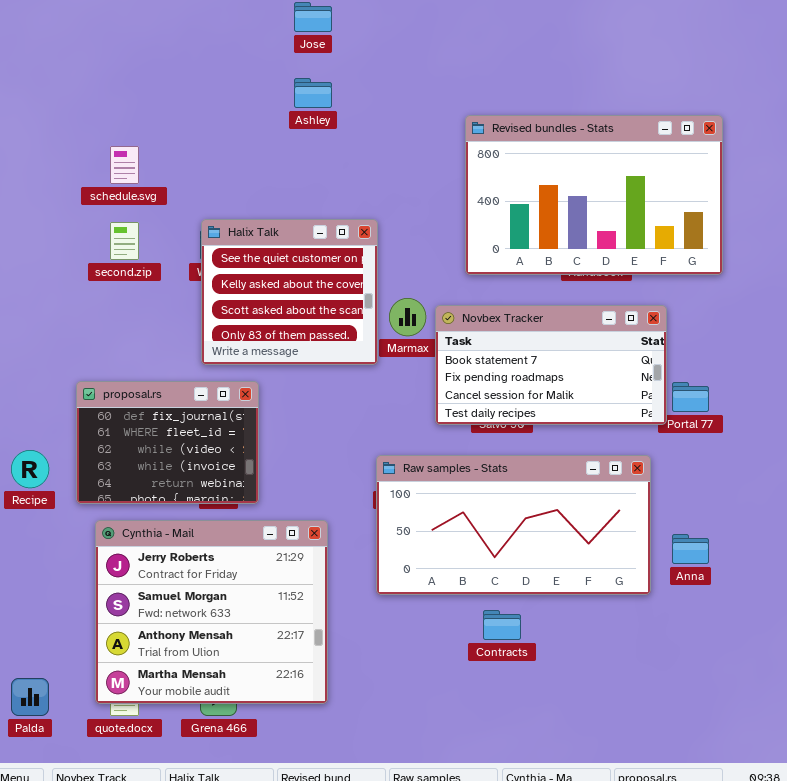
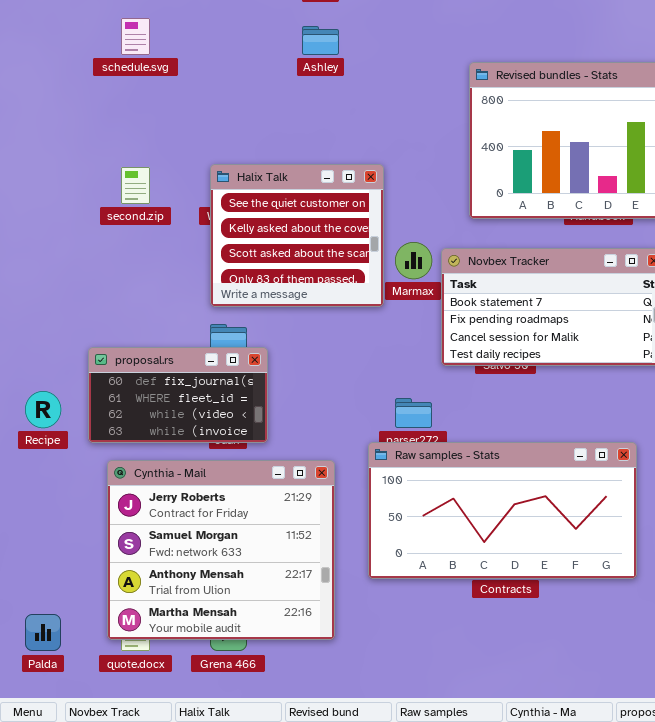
schedule.svg: [110,146,139,184] -> [121,18,150,55], moved
proposal.rs: [76,381,259,504] -> [88,347,268,443], resized
Raw samples - Stats: [376,455,651,595] -> [368,442,637,579], moved

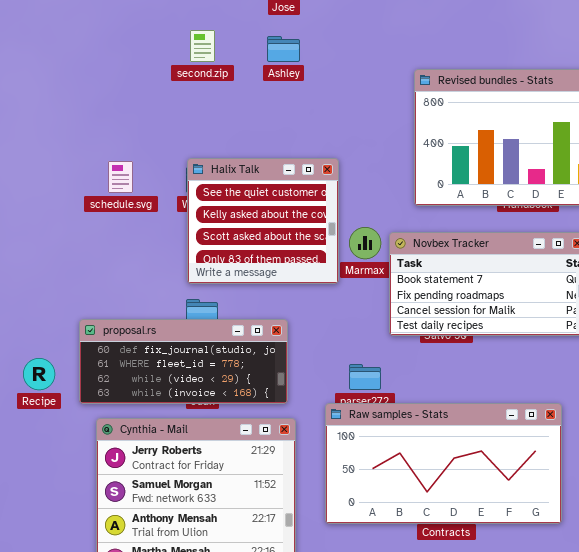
schedule.svg: [121,18,150,55] -> [108,161,133,193], moved
second.zip: [121,167,150,204] -> [190,30,215,62], moved
proposal.rs: [88,347,268,443] -> [79,319,288,404], resized

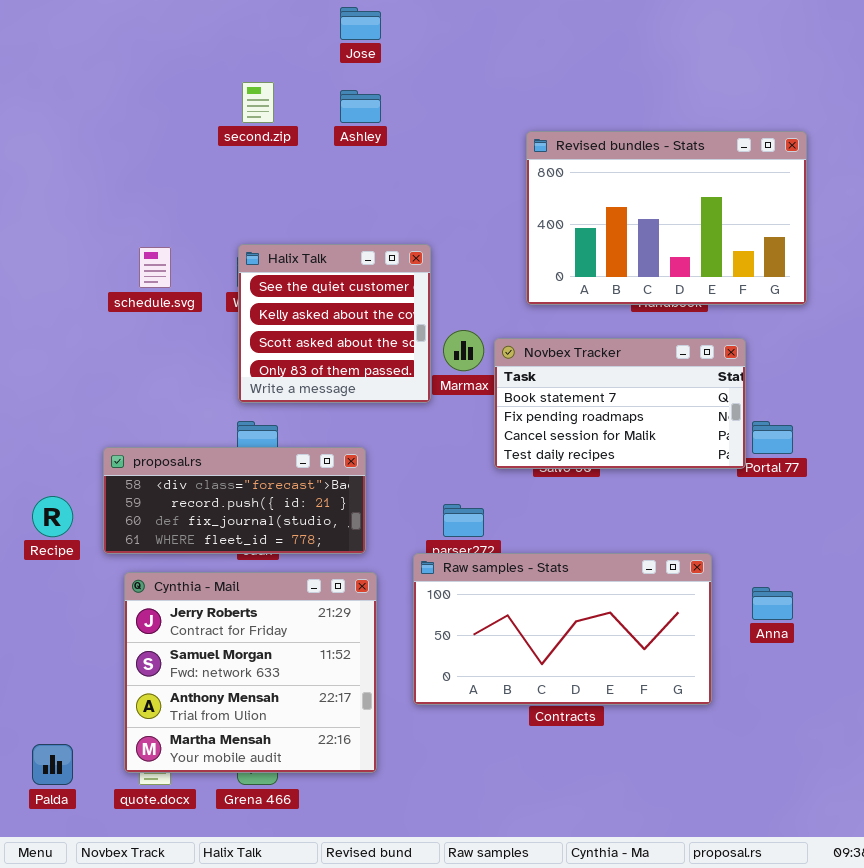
proposal.rs: [79,319,288,404] -> [103,447,366,554], scrolled up 2 rows

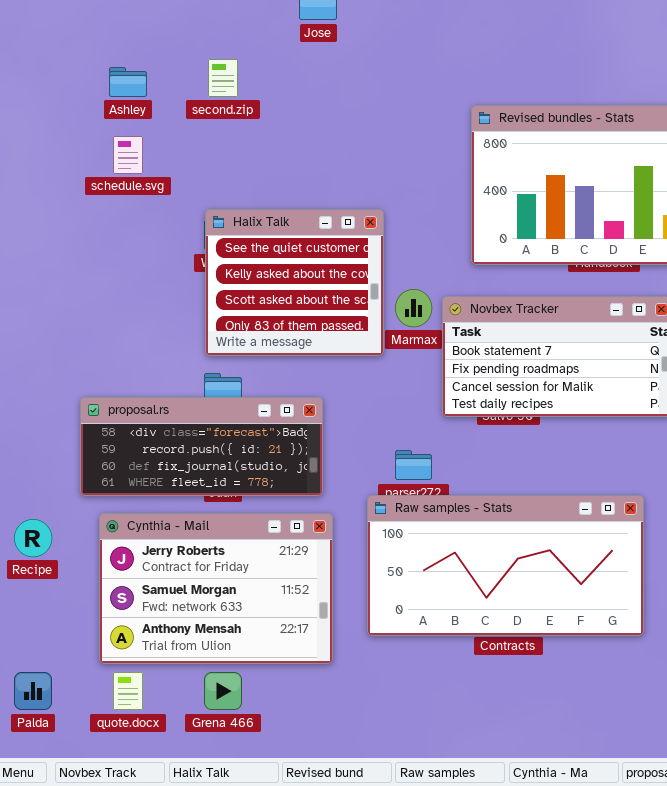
Ashley: [340,90,381,123] -> [109,67,147,97], moved
schedule.svg: [139,247,171,288] -> [113,136,143,174], moved
Recipe: [32,496,73,537] -> [14,519,52,557], moved
Cynthia - Mail: [124,572,377,773] -> [99,513,333,664], resized

